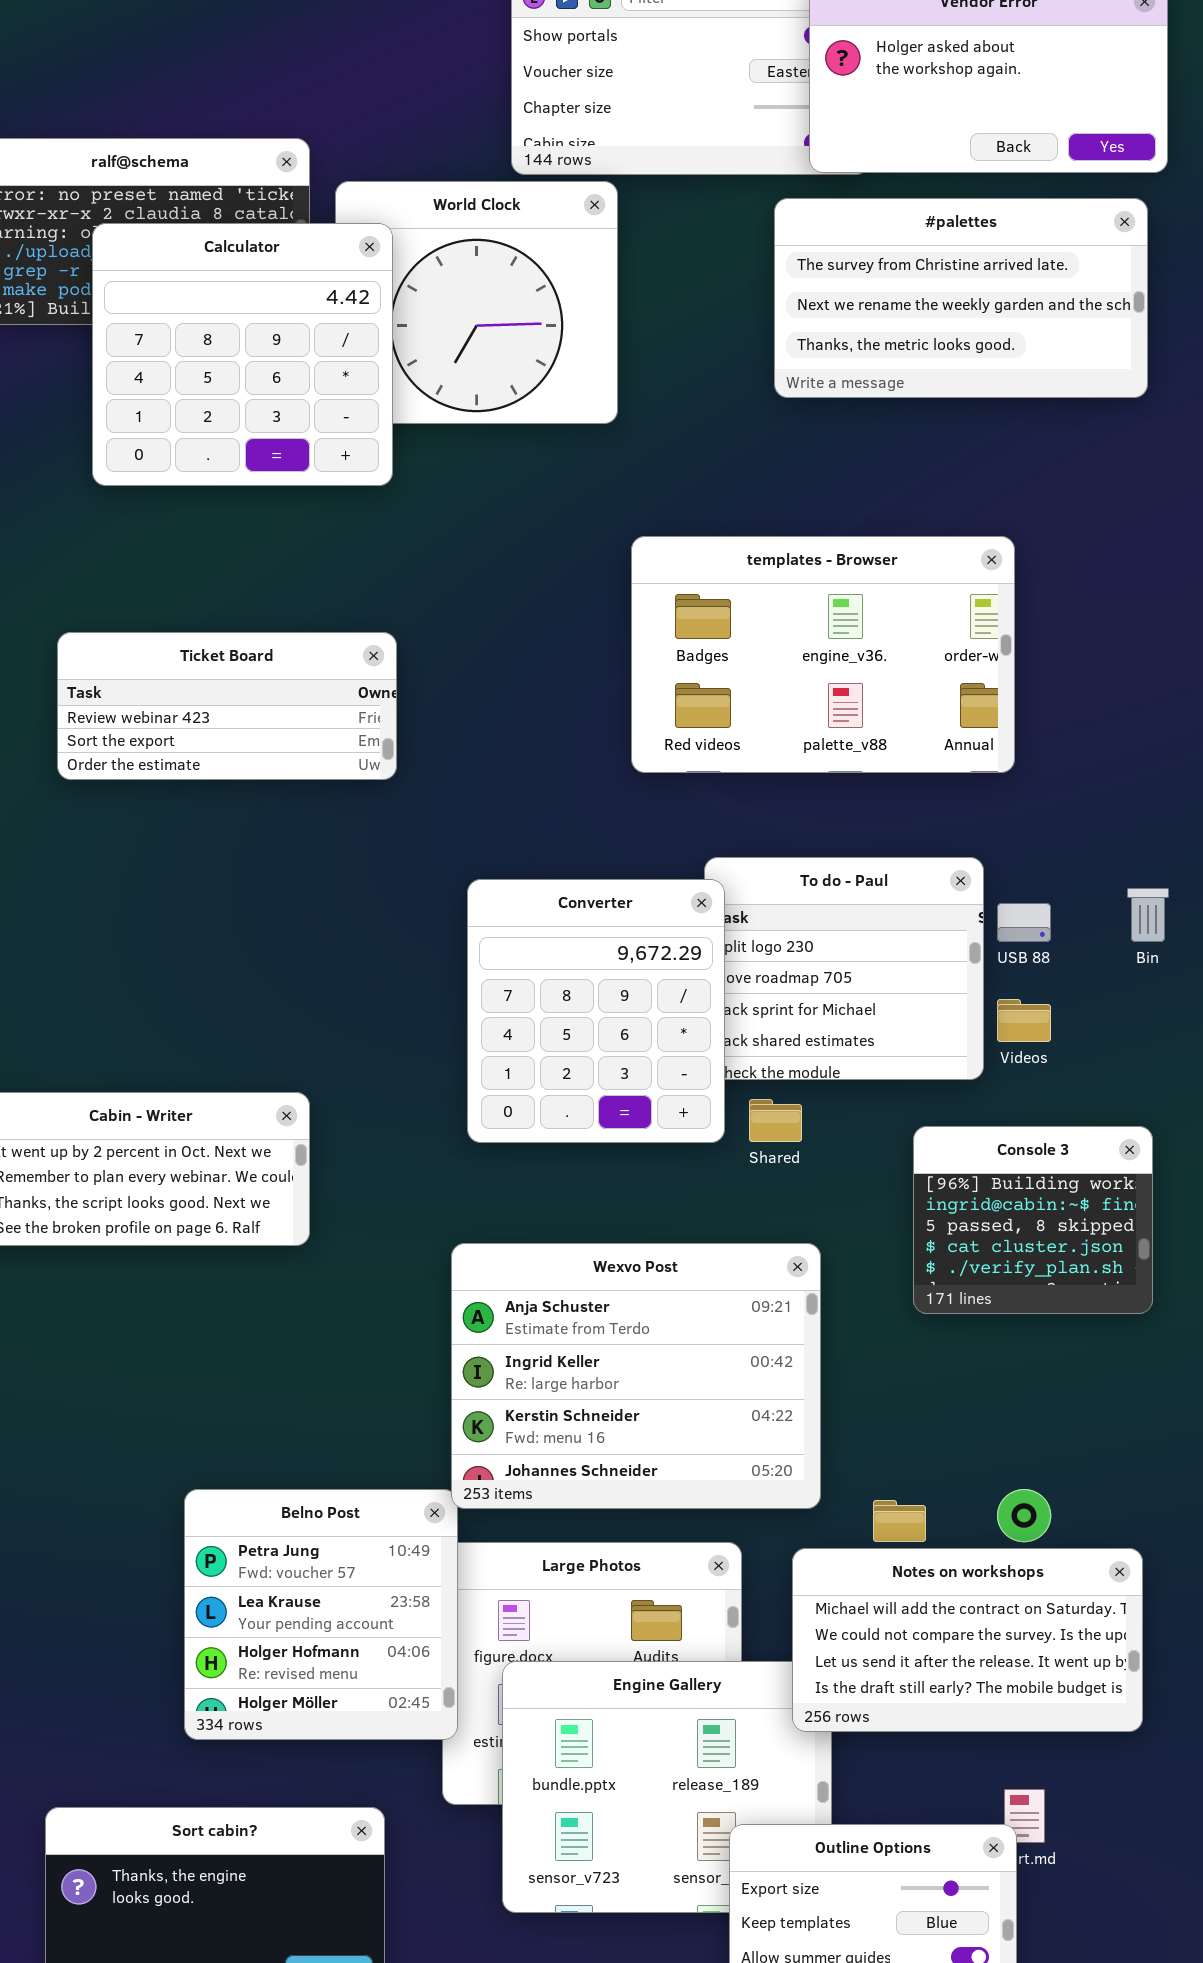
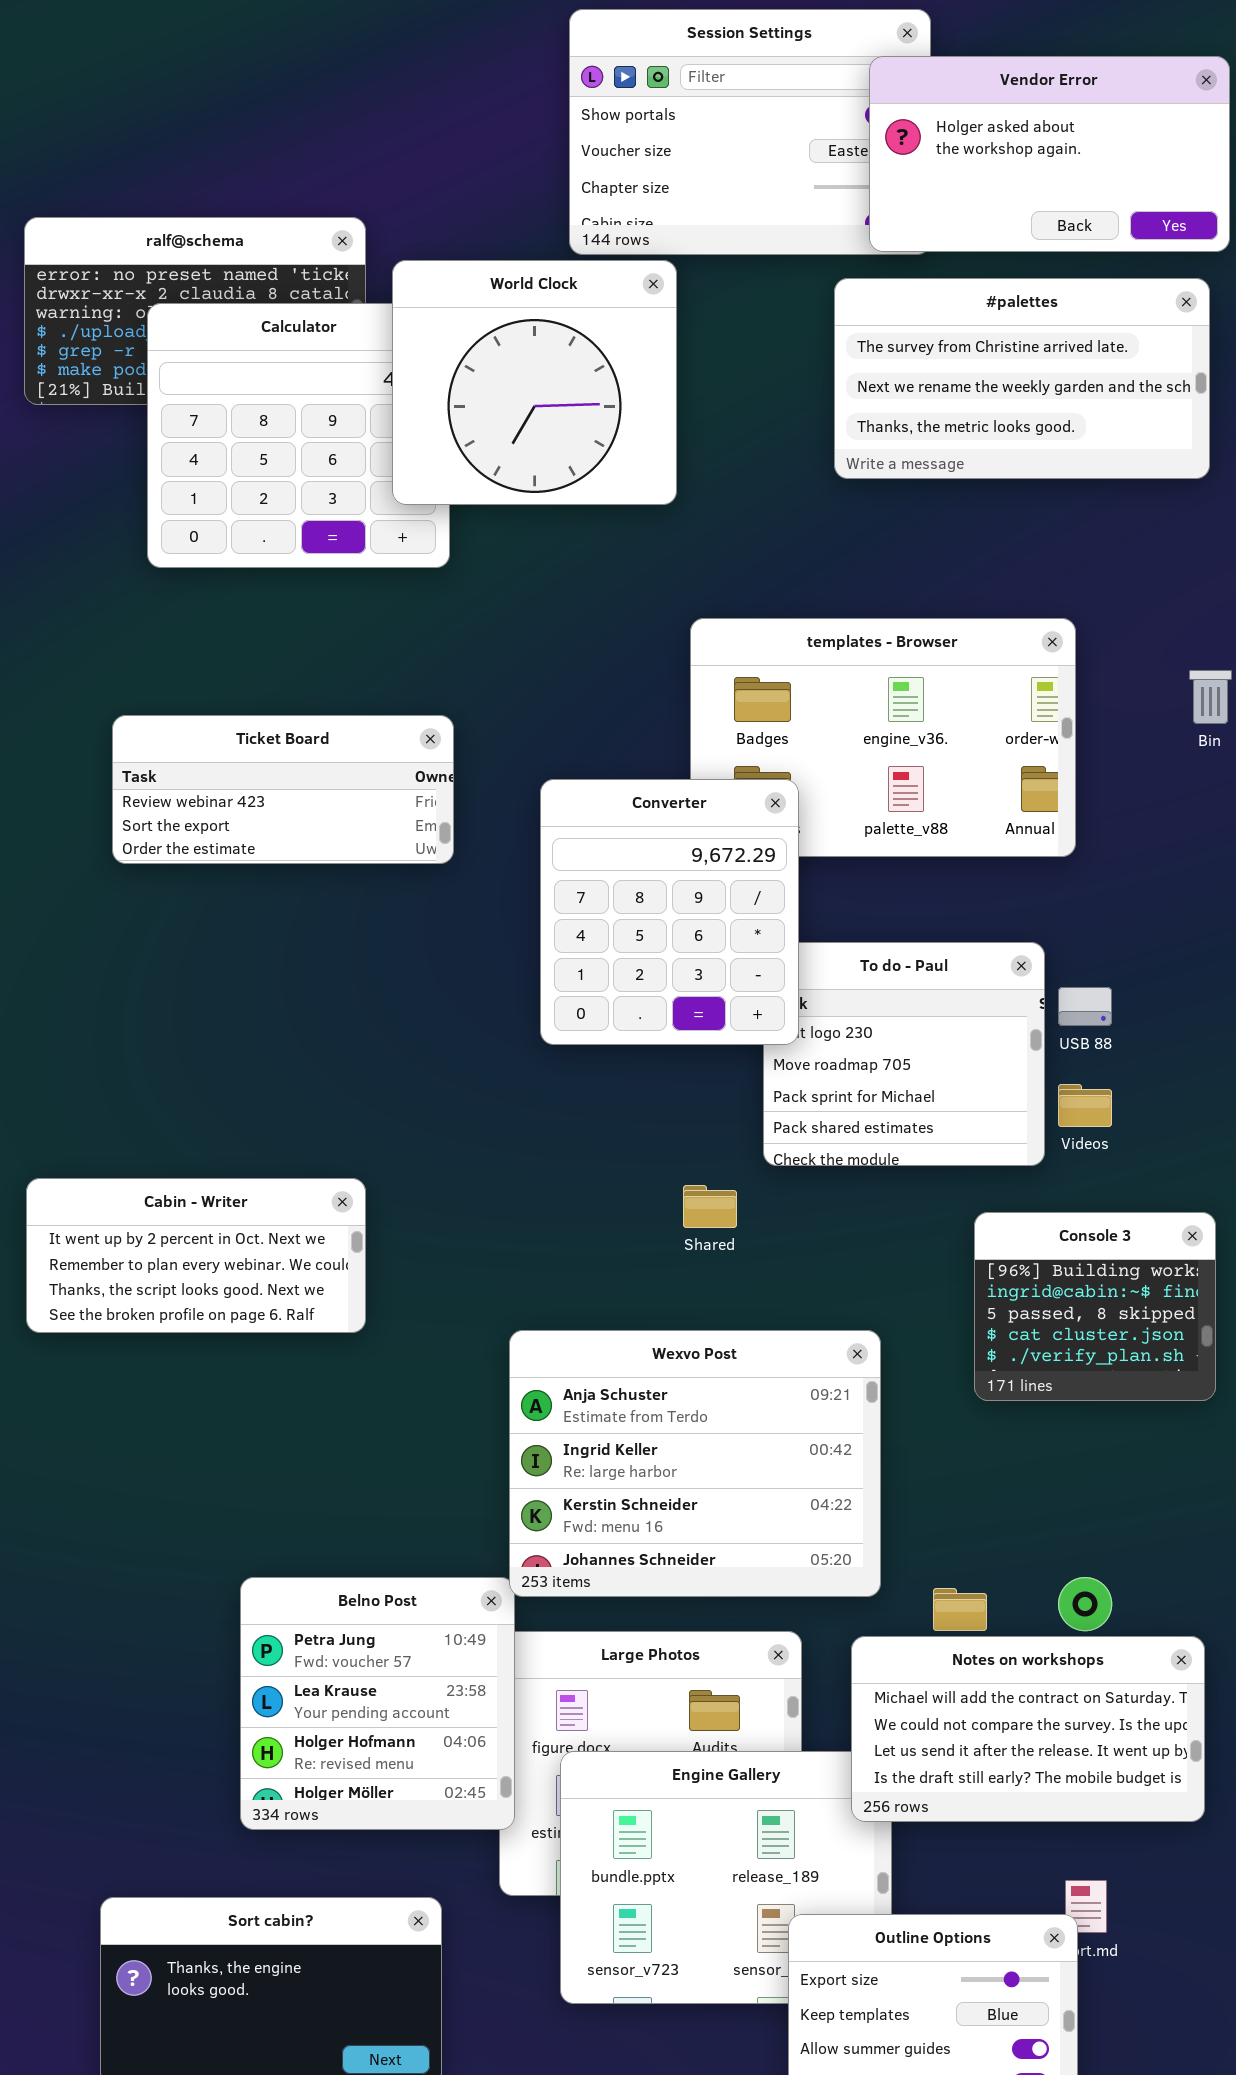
World Clock: [335,181,618,424] -> [392,260,677,505], raised
Converter: [467,879,725,1143] -> [540,779,799,1045], moved
Bin: [1127,888,1169,942] -> [1189,670,1232,724], moved
Shared: [749,1099,802,1142] -> [683,1185,737,1228], moved

